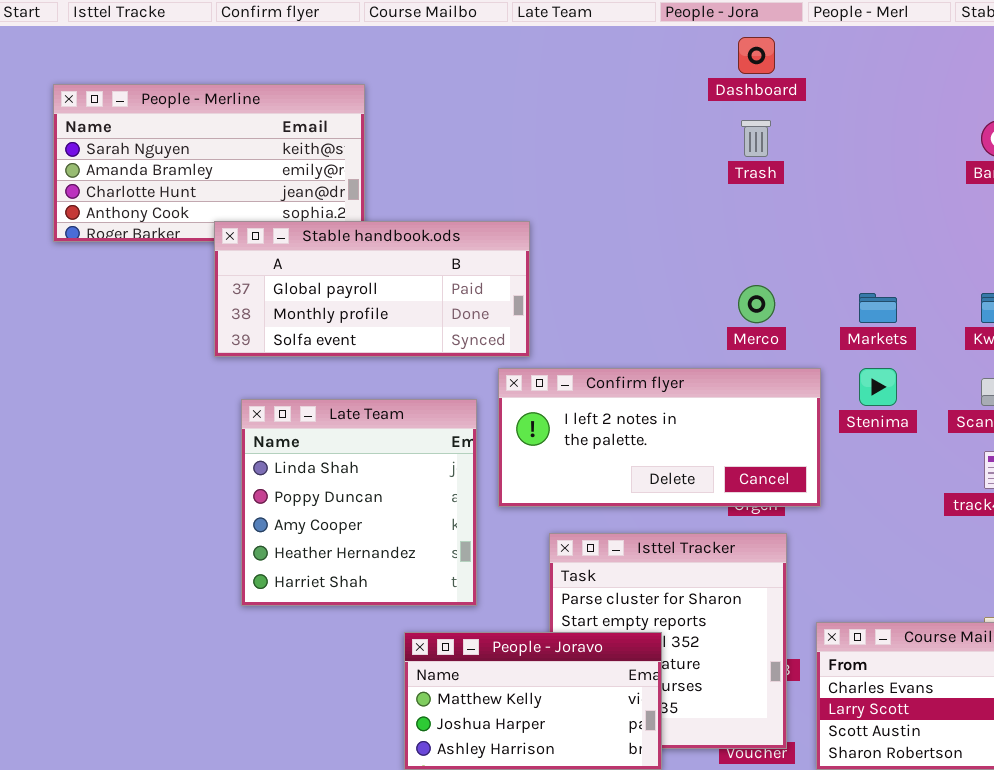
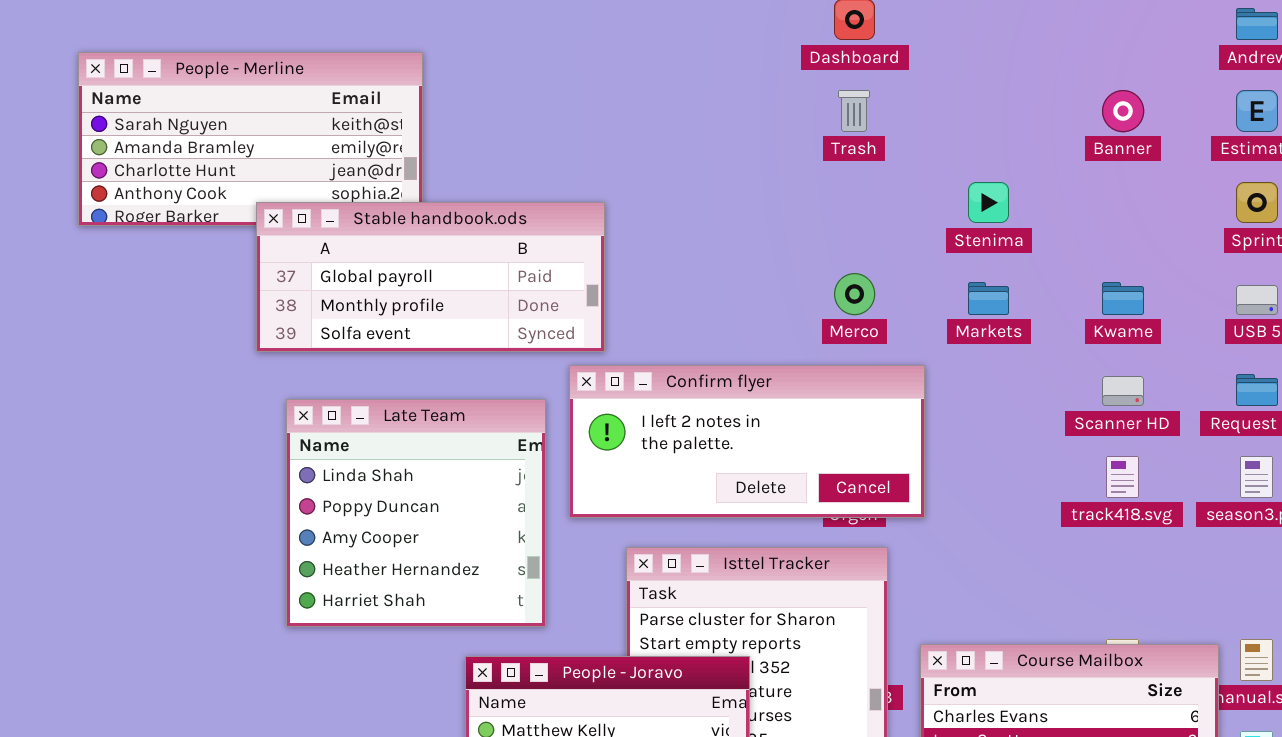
Stenima: [859,368,897,406] -> [968,182,1009,223], moved

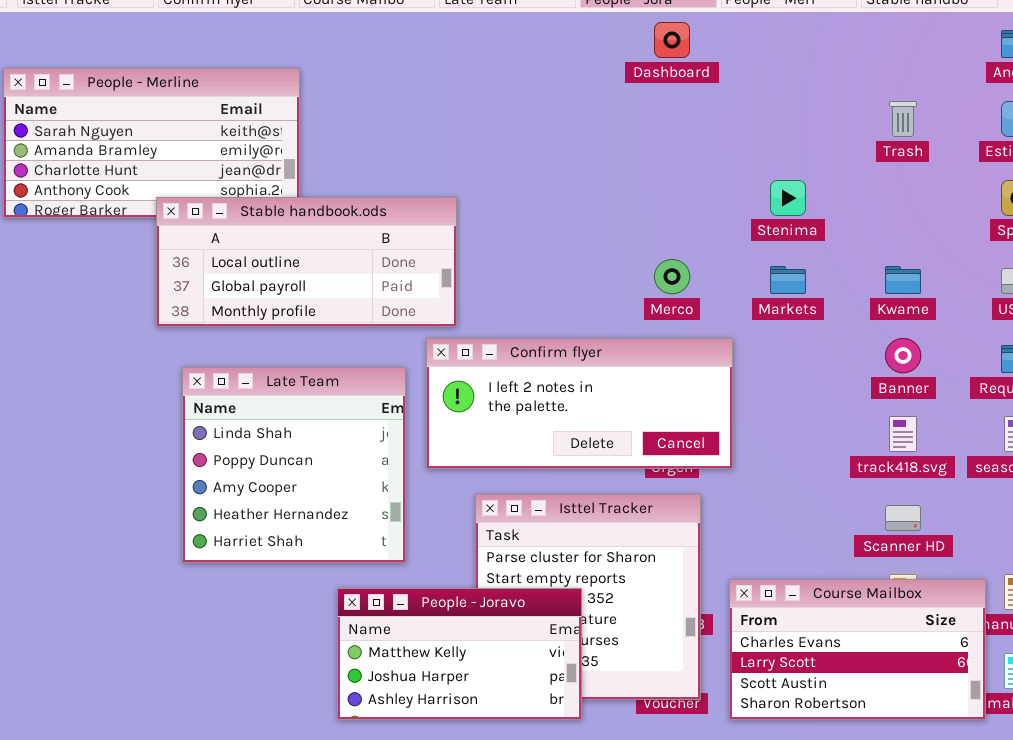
Trash: [838,90,870,132] -> [889,101,917,137], moved
Banner: [1102,90,1144,132] -> [885,338,921,373], moved
Stable handbook.ods: [256,202,605,352] -> [156,197,457,327], scrolled up 1 row
Scanner HD: [1102,376,1144,406] -> [885,505,921,531], moved

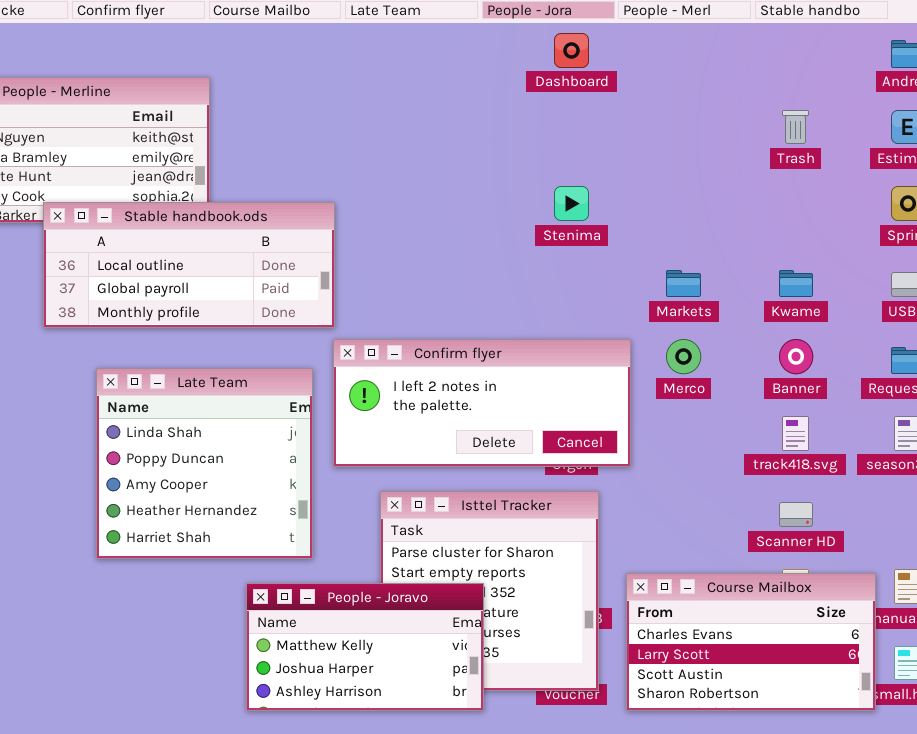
Stenima: [770,180,806,216] -> [554,186,589,221], moved
Stable handbook.ods: [156,197,457,327] -> [43,202,335,328], moved
Merco: [654,259,690,294] -> [666,339,701,374], moved

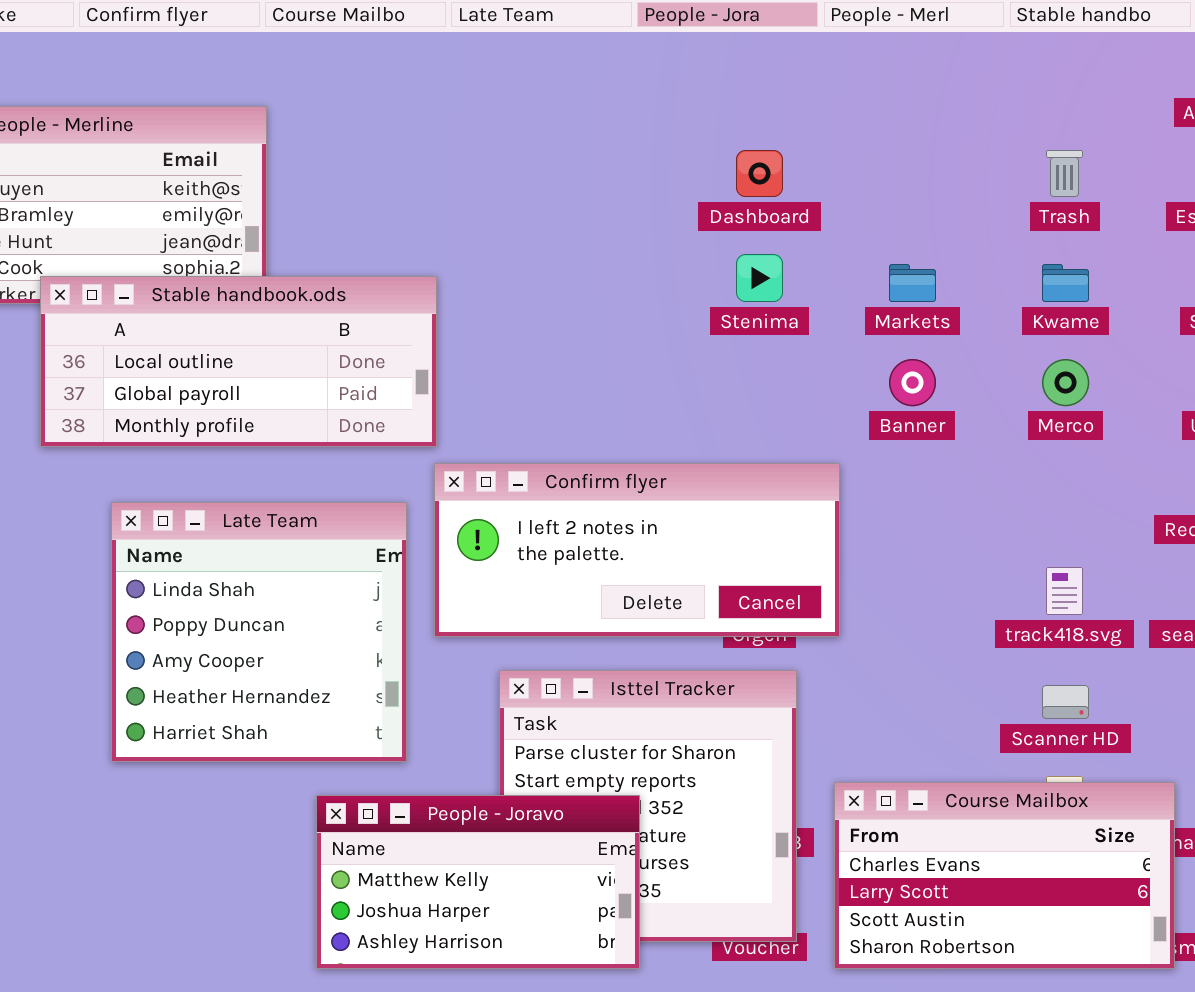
Dashboard: [554,33,589,68] -> [736,150,783,197], moved
Markets: [666,270,701,297] -> [889,264,936,302], moved
Kwame: [779,270,813,297] -> [1042,264,1089,302], moved
Merco: [666,339,701,374] -> [1042,359,1089,406], moved
Banner: [779,339,813,374] -> [889,359,936,406], moved

